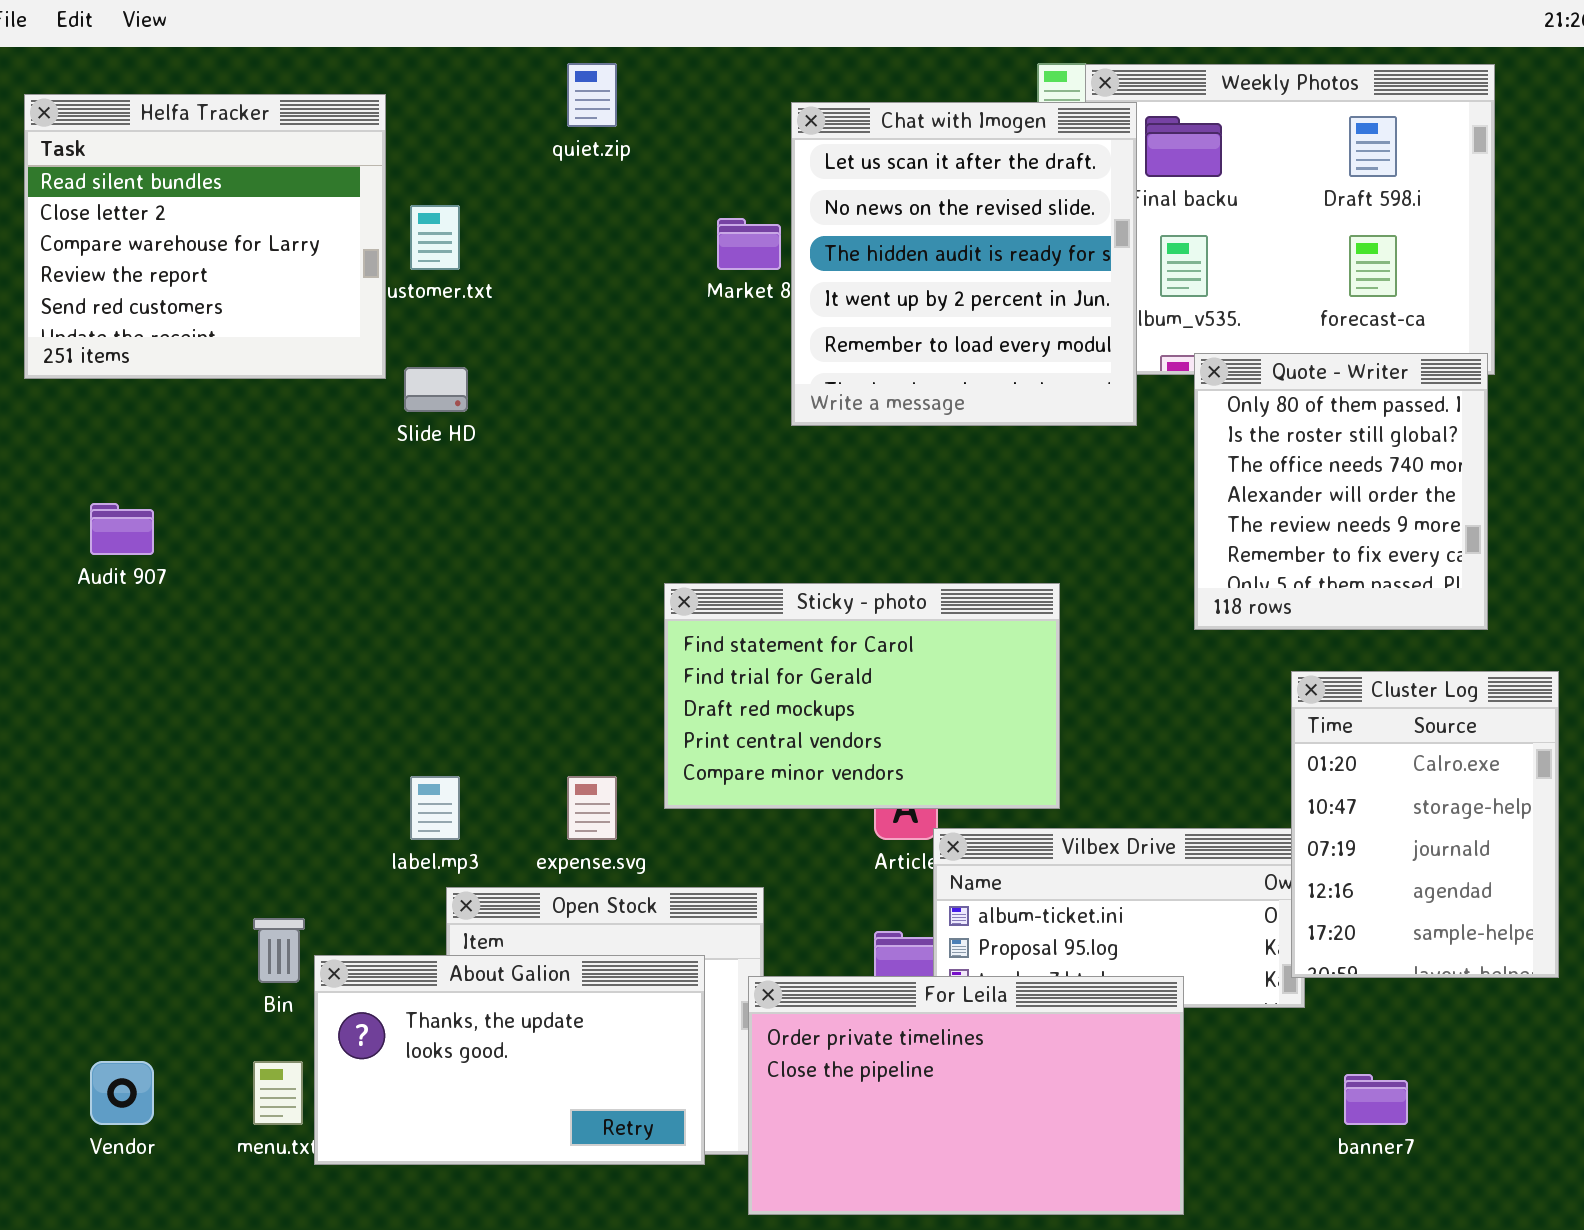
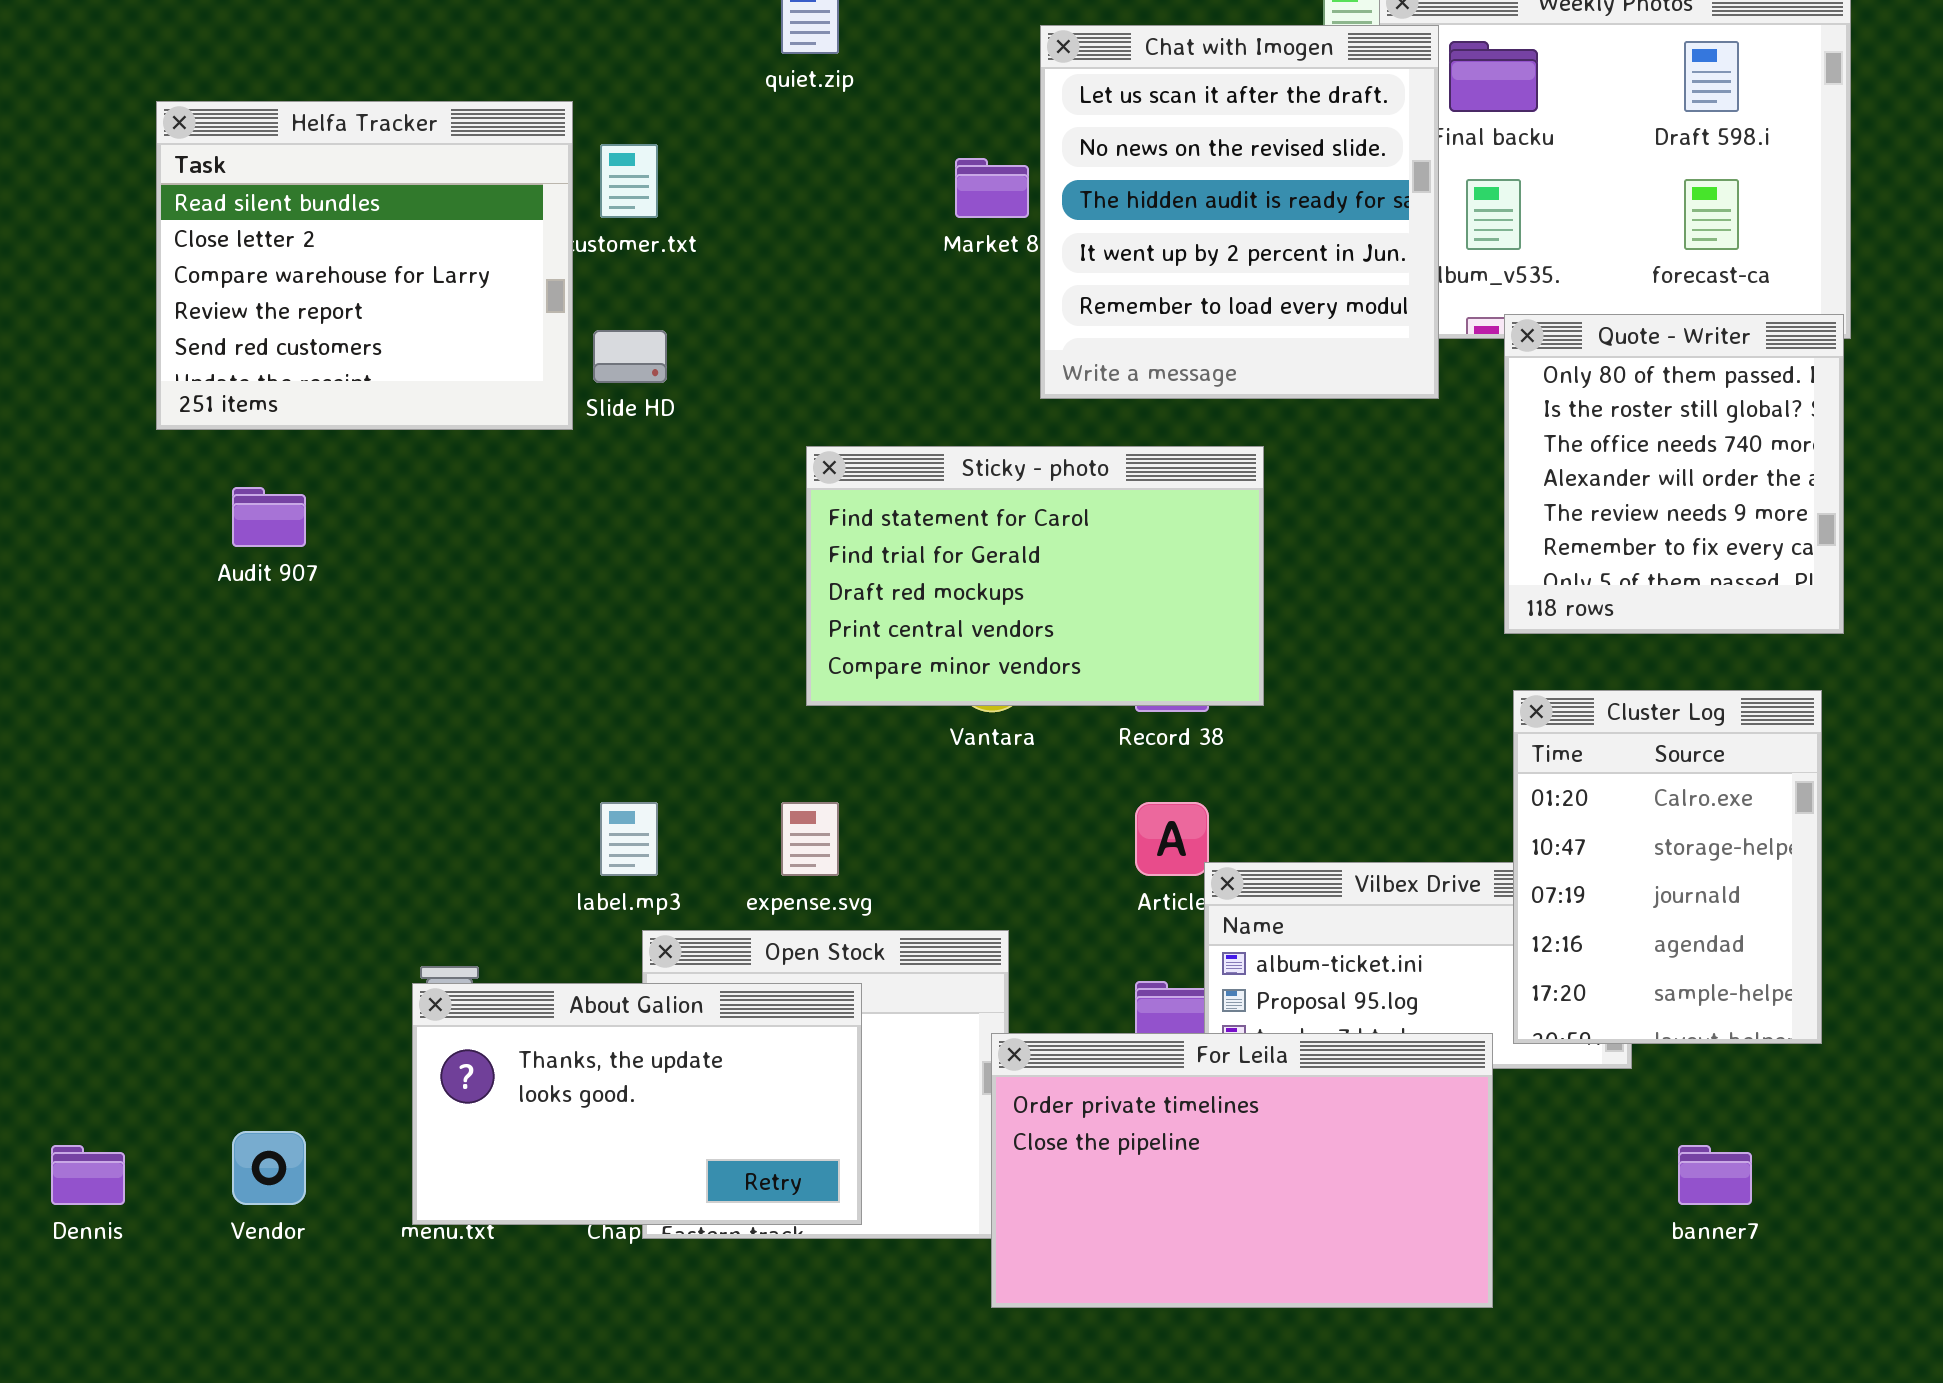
Helfa Tracker: [24,94,386,379] -> [156,101,573,430], moved
Sticky - photo: [664,583,1060,809] -> [806,446,1264,706], moved
Cluster Log: [1291,671,1559,978] -> [1513,690,1822,1044], moved
About Galion: [314,955,705,1165] -> [412,983,862,1225], moved

